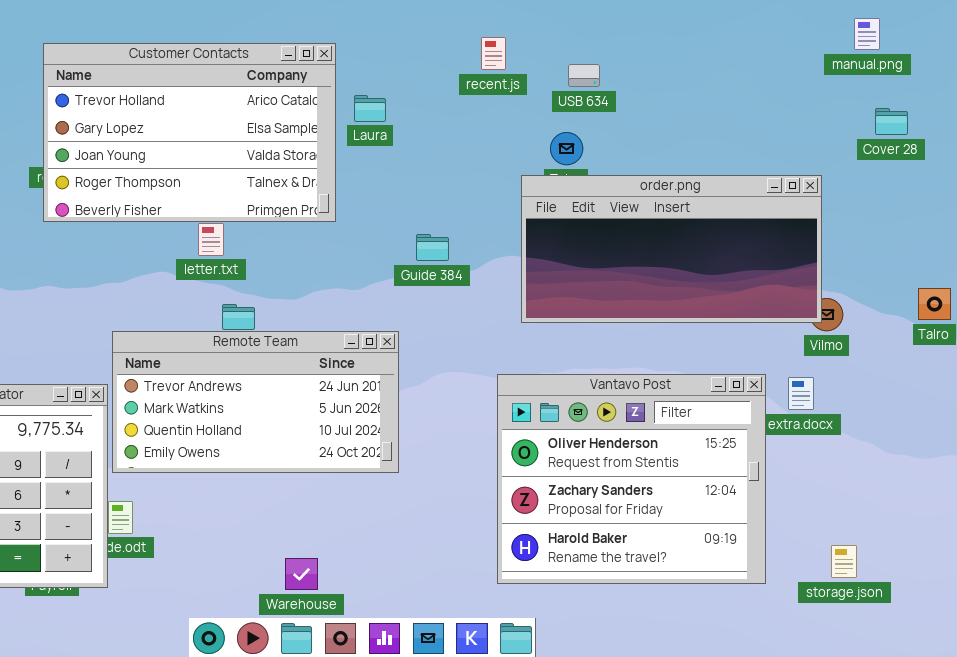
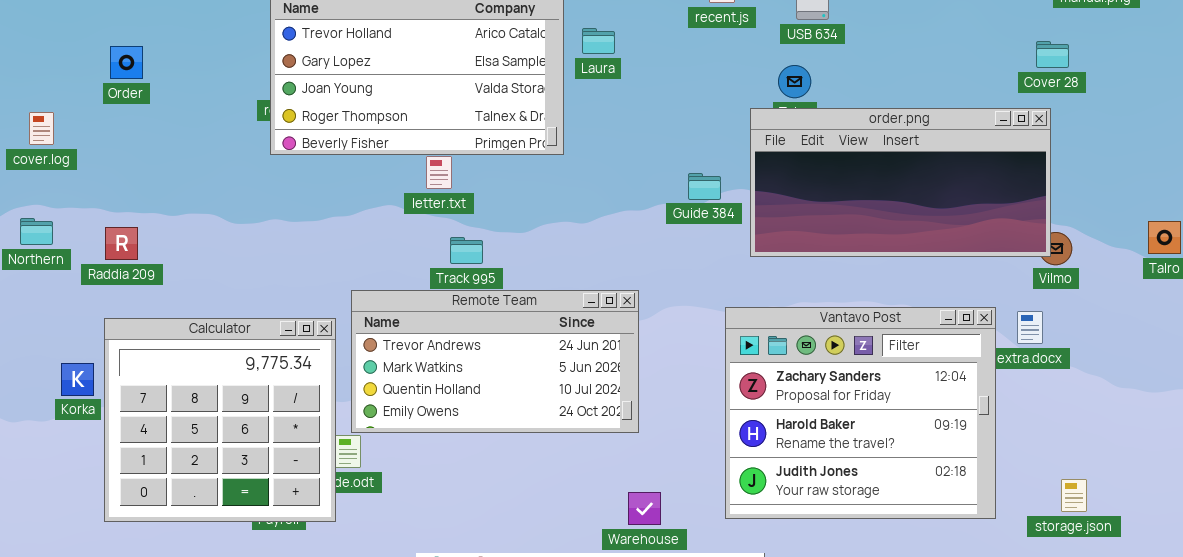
Cover 28: [875,108,908,135] -> [1036,41,1069,68], moved
Guide 384: [416,234,449,261] -> [688,173,721,200], moved
Remote Team: [112,331,399,473] -> [351,290,639,433], moved
Vantavo Post: [497,374,766,584] -> [725,307,996,519], scrolled down 1 row
Warehouse: [285,558,318,590] -> [628,492,661,525], moved

